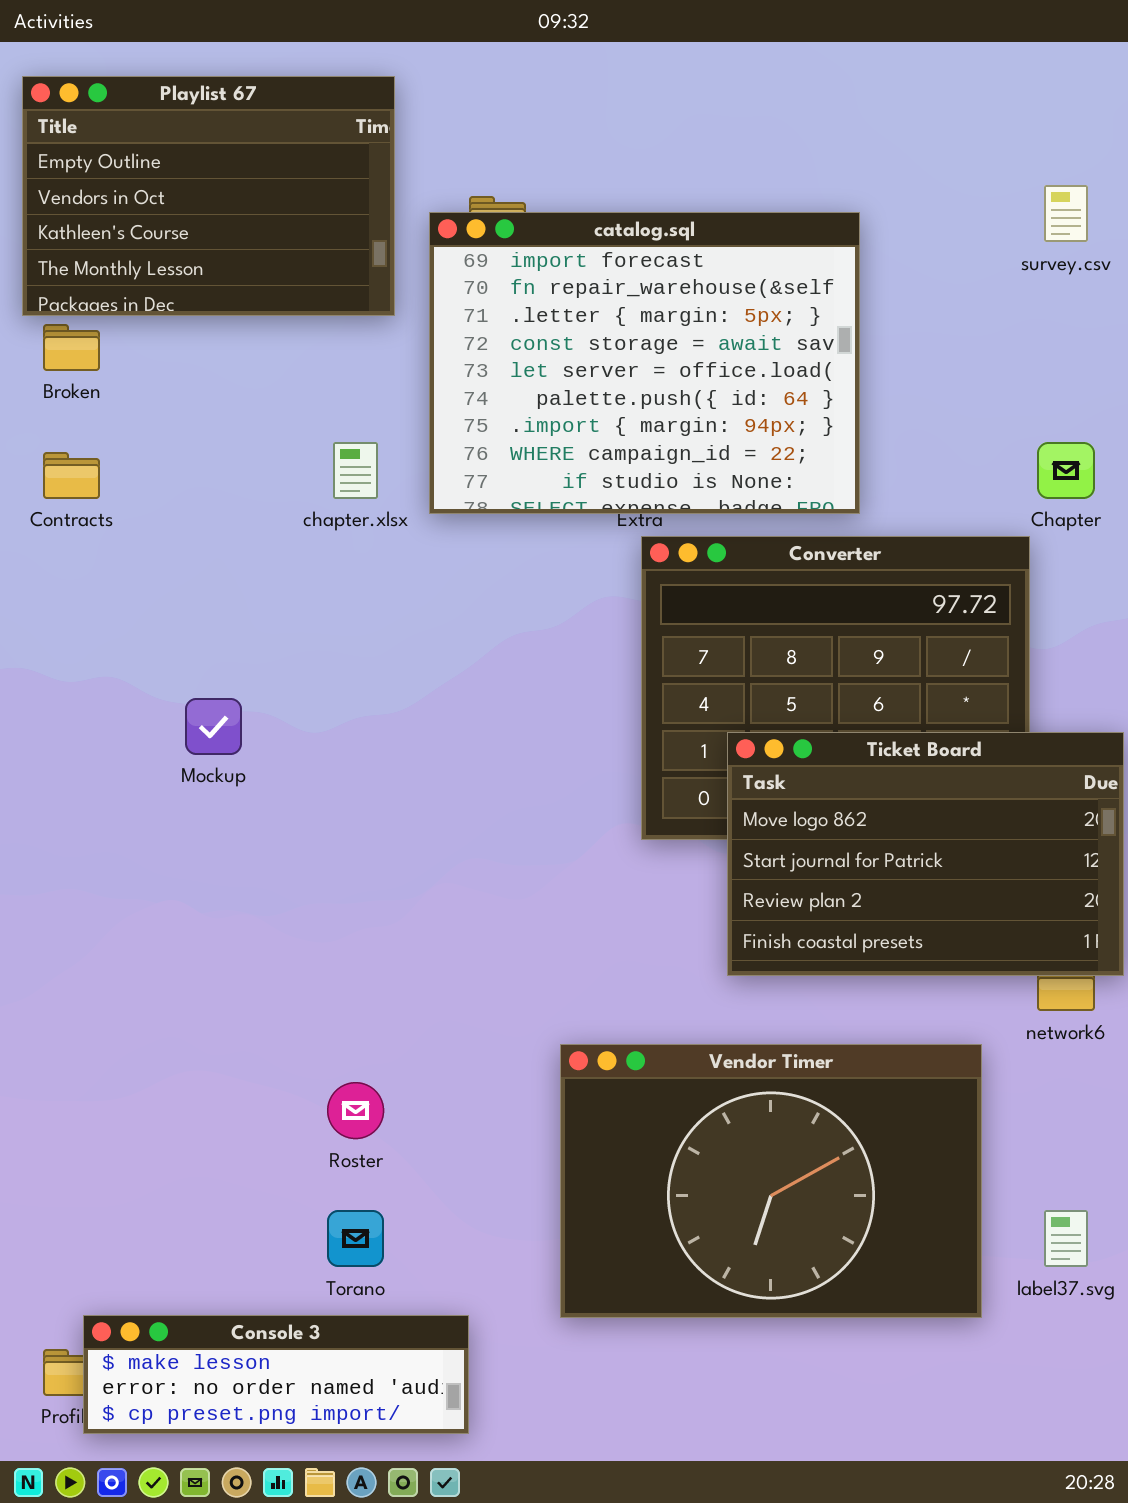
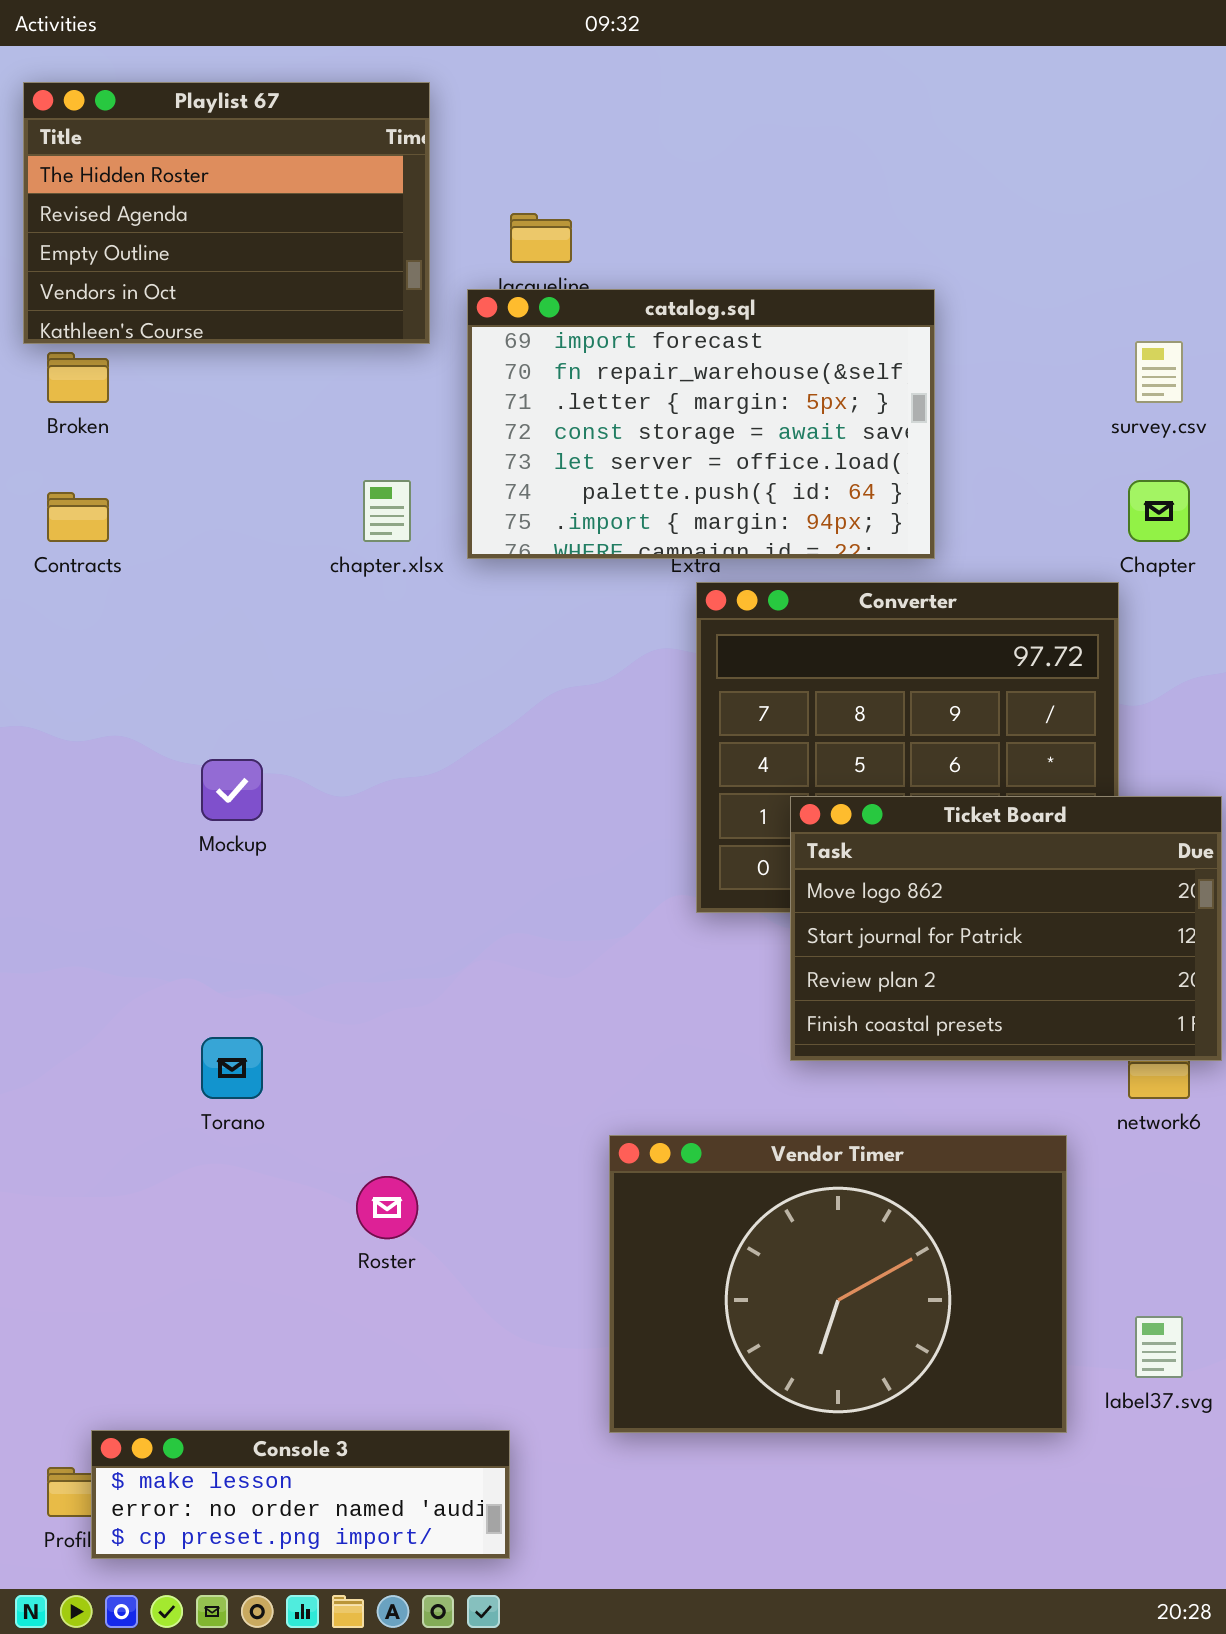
Playlist 67: [22,76,395,316] -> [23,82,430,344], scrolled up 2 rows
survey.csv: [1044,185,1088,242] -> [1135,341,1183,403], moved
catalog.sql: [429,212,860,514] -> [467,289,935,559], resized
Torano: [327,1210,384,1267] -> [201,1037,263,1099], moved

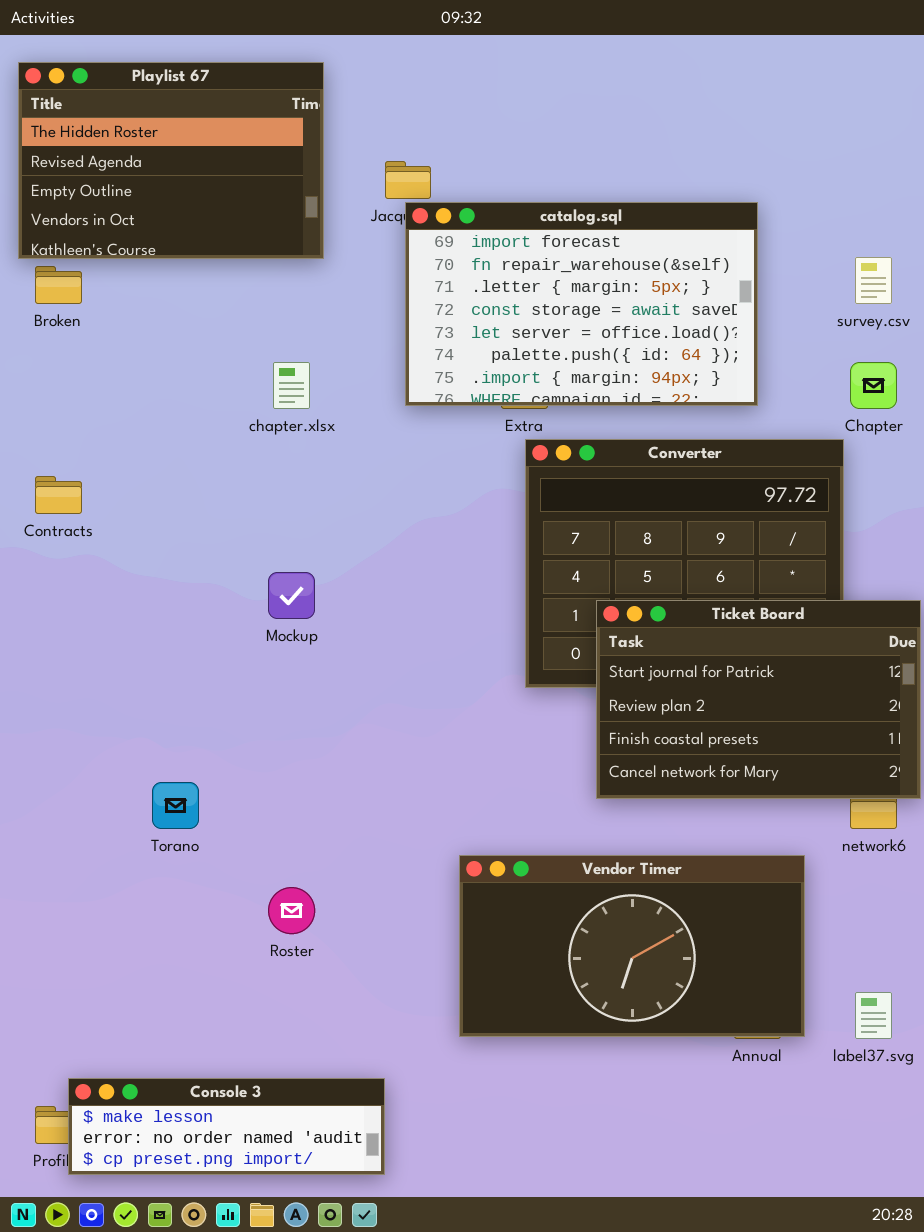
catalog.sql: [467,289,935,559] -> [405,202,758,406], moved
Contracts: [47,492,109,542] -> [35,476,82,514], moved
Mockup: [201,759,263,821] -> [268,572,315,619], moved
Ticket Board: [790,796,1222,1061] -> [596,600,921,799], scrolled down 1 row
Vendor Timer: [609,1135,1067,1433] -> [459,855,805,1037], resized

